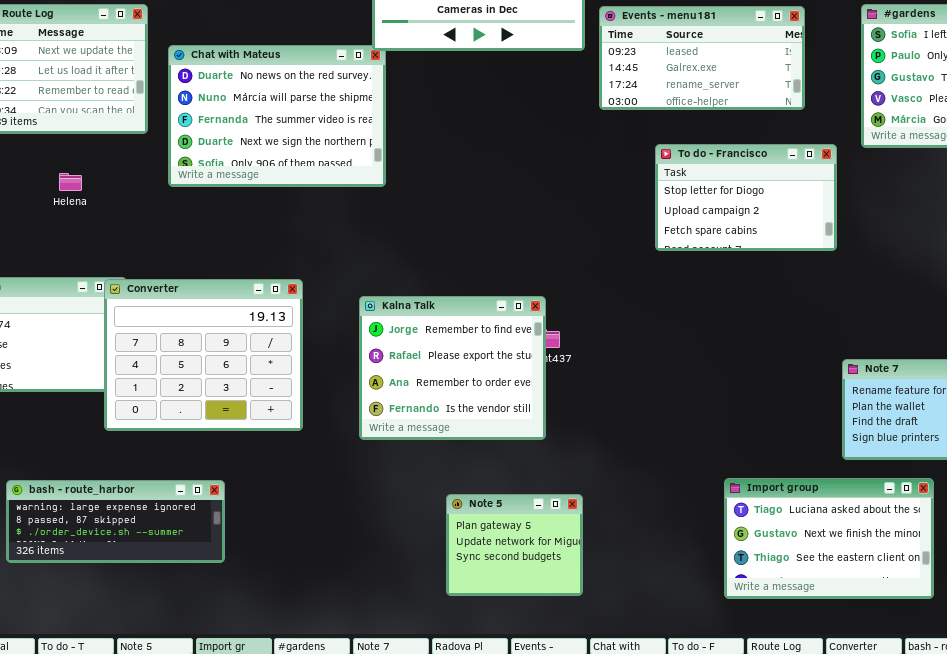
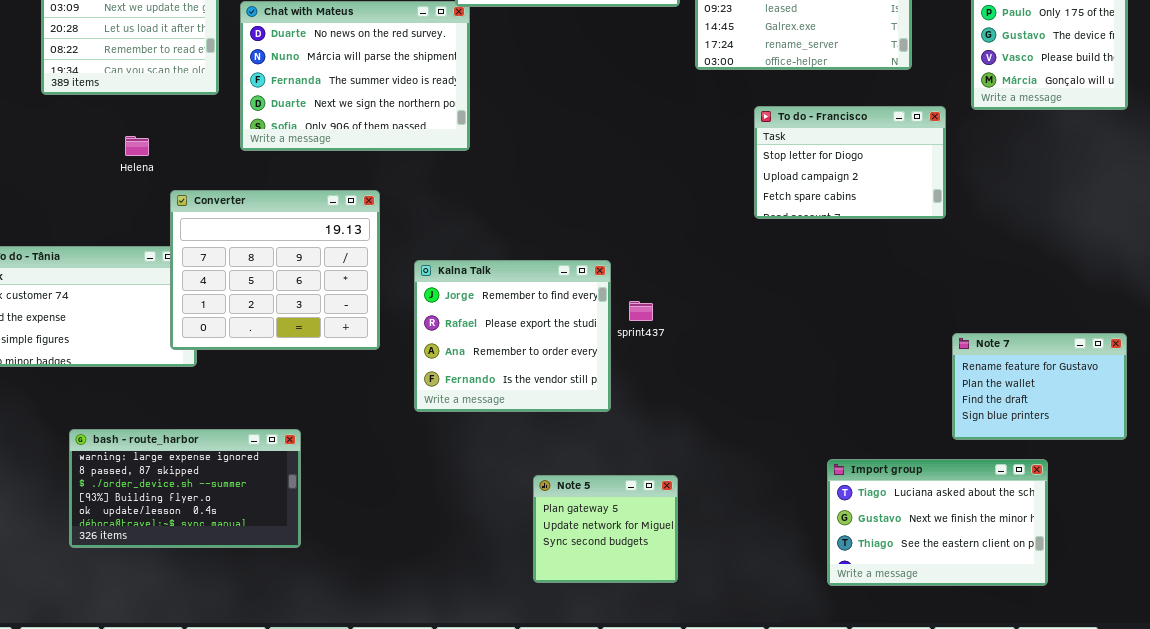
Converter: [104,279,303,431] -> [170,190,380,350], moved
Kalna Talk: [359,296,546,440] -> [414,260,611,412], moved
bash - route_harbor: [6,480,225,563] -> [69,429,301,548], resized

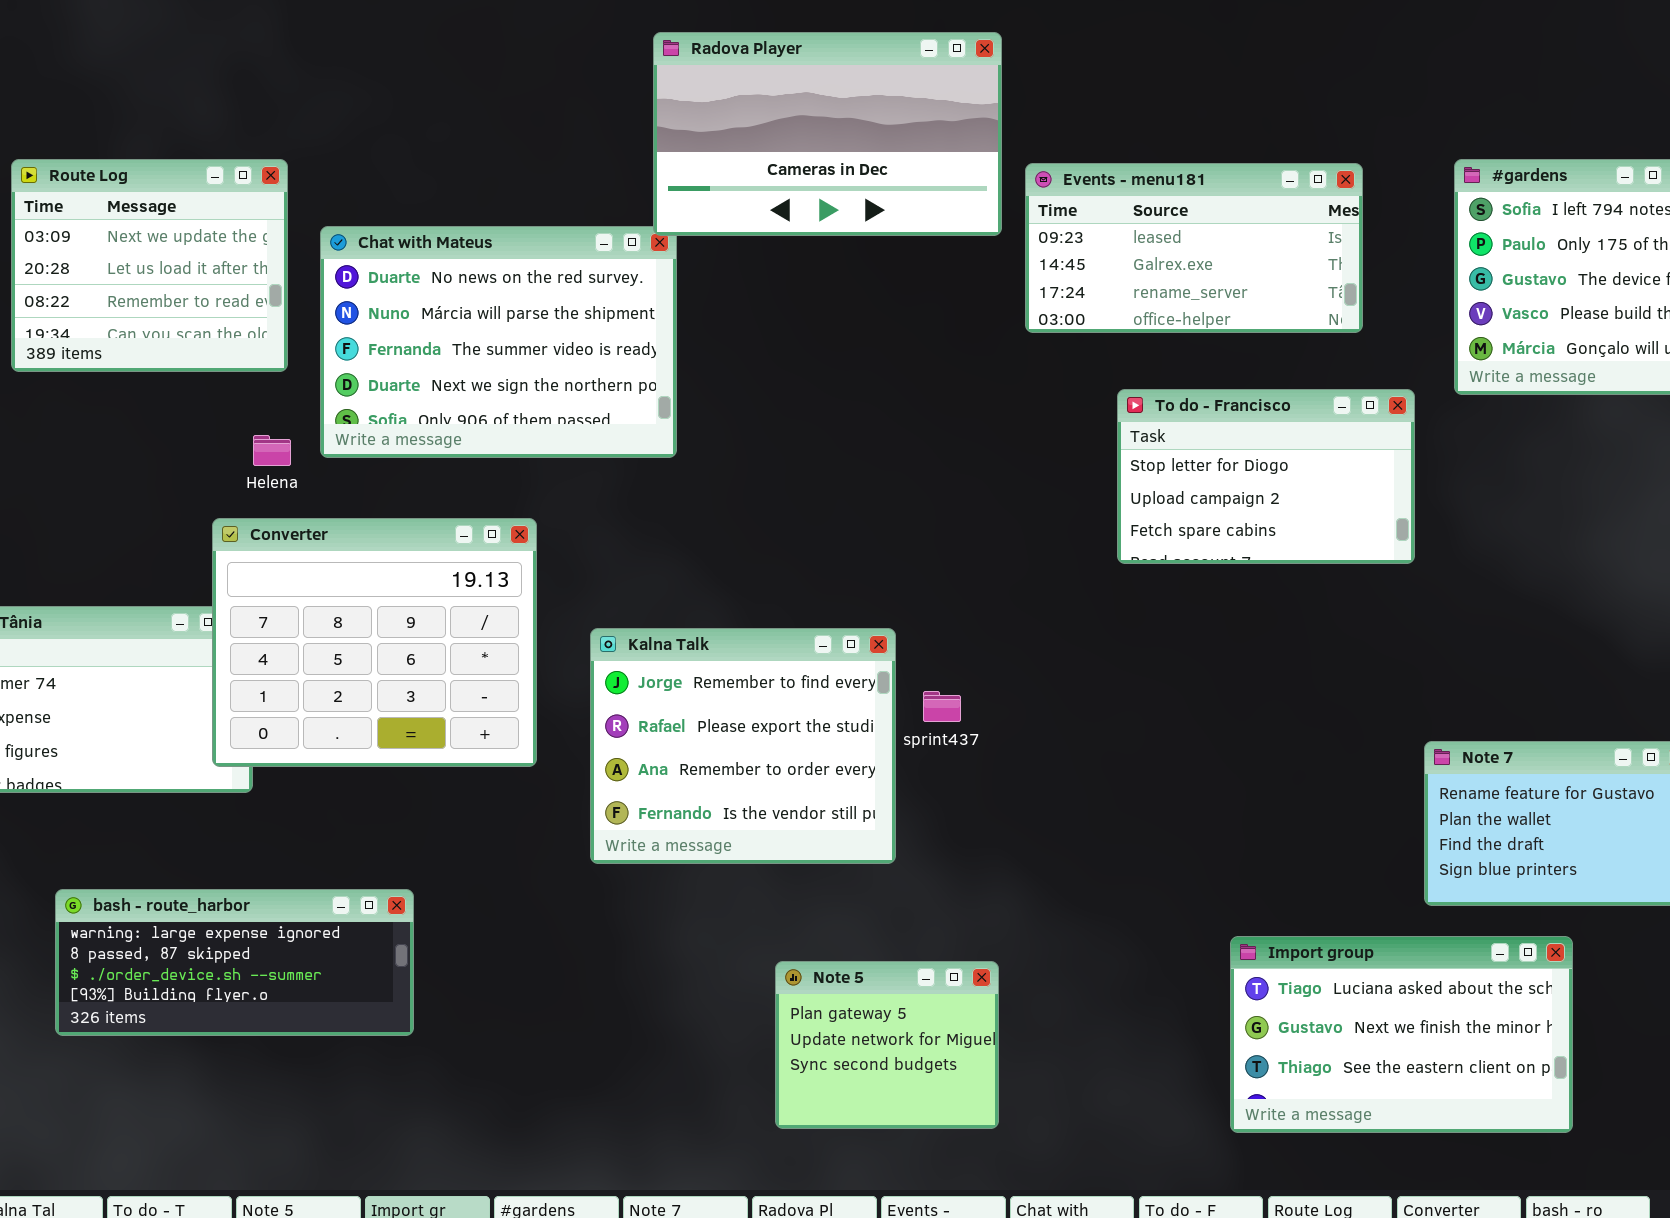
Helena: [125,136,149,156] -> [253,435,291,466], moved
bash - route_harbor: [69,429,301,548] -> [55,889,414,1036], resized

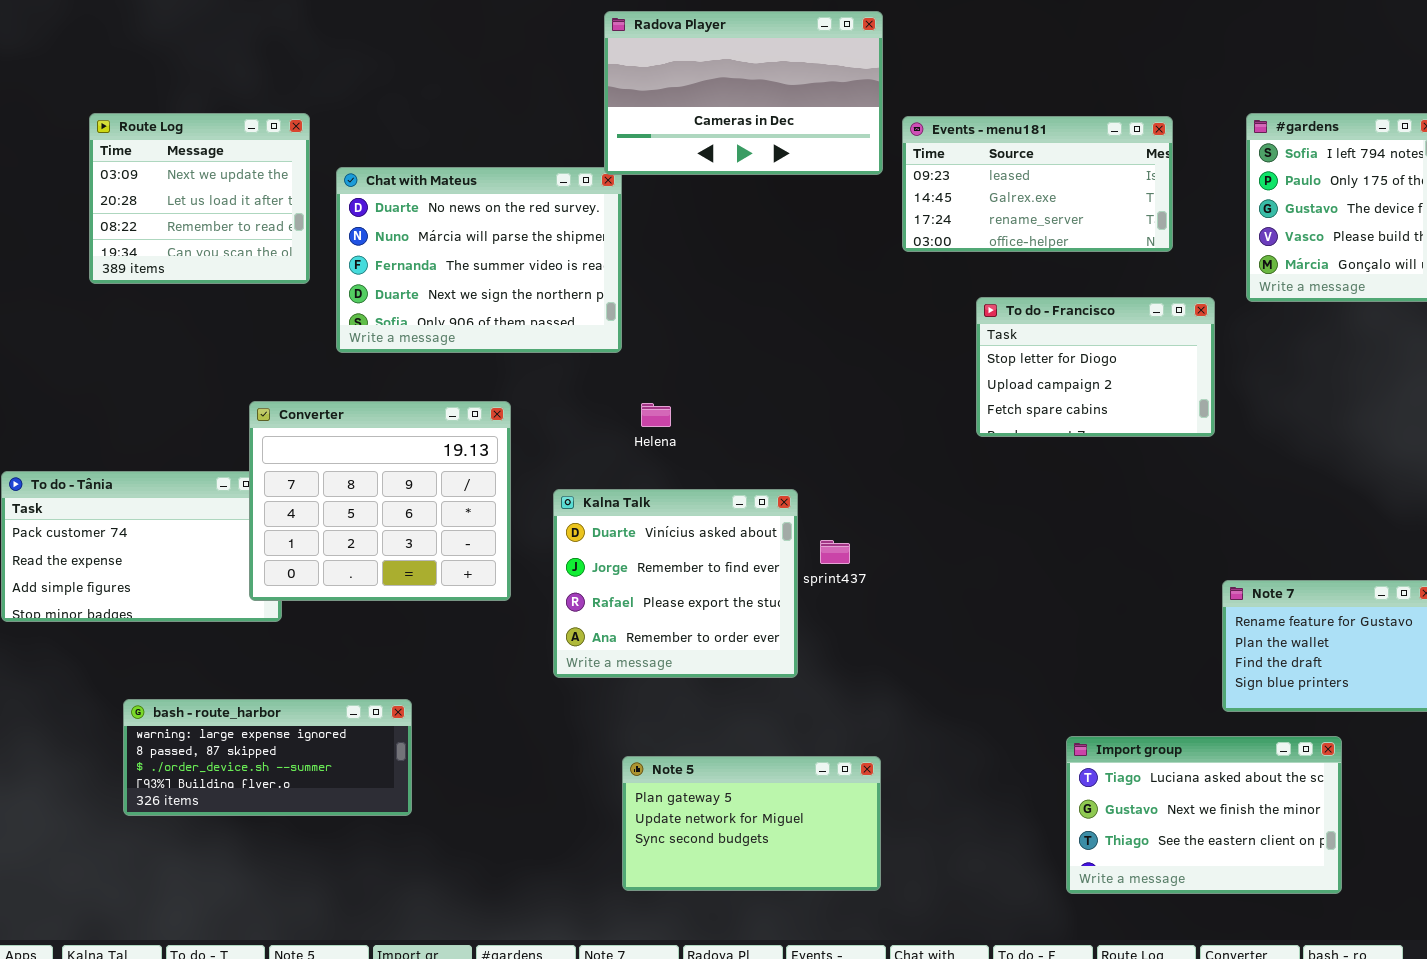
Helena: [253,435,291,466] -> [641,403,671,427], moved
Kalna Talk: [590,628,896,864] -> [553,489,798,678], scrolled up 1 row
Note 5: [775,961,999,1129] -> [622,756,881,891], resized

